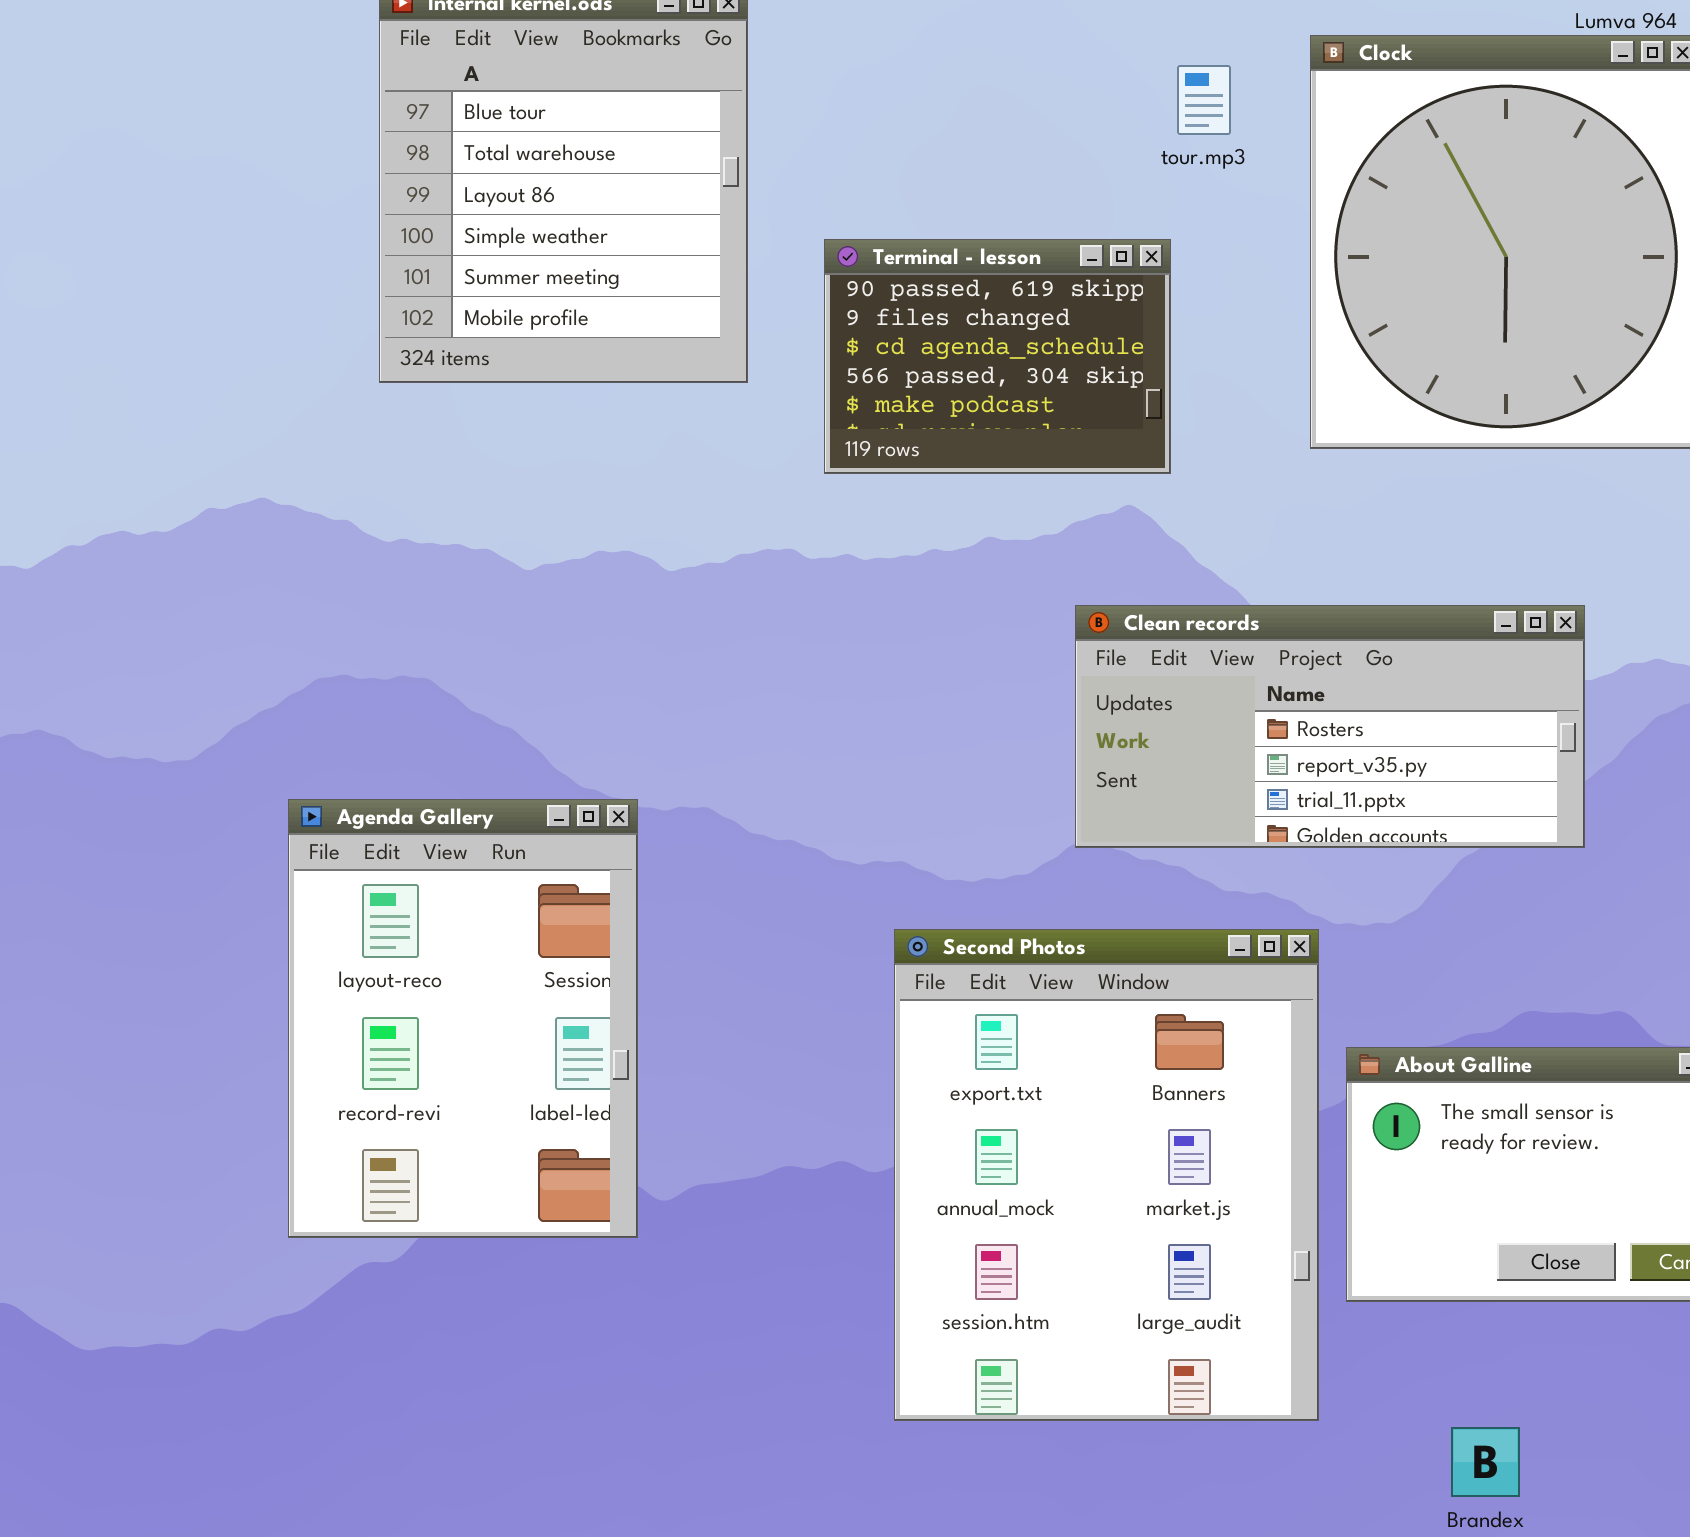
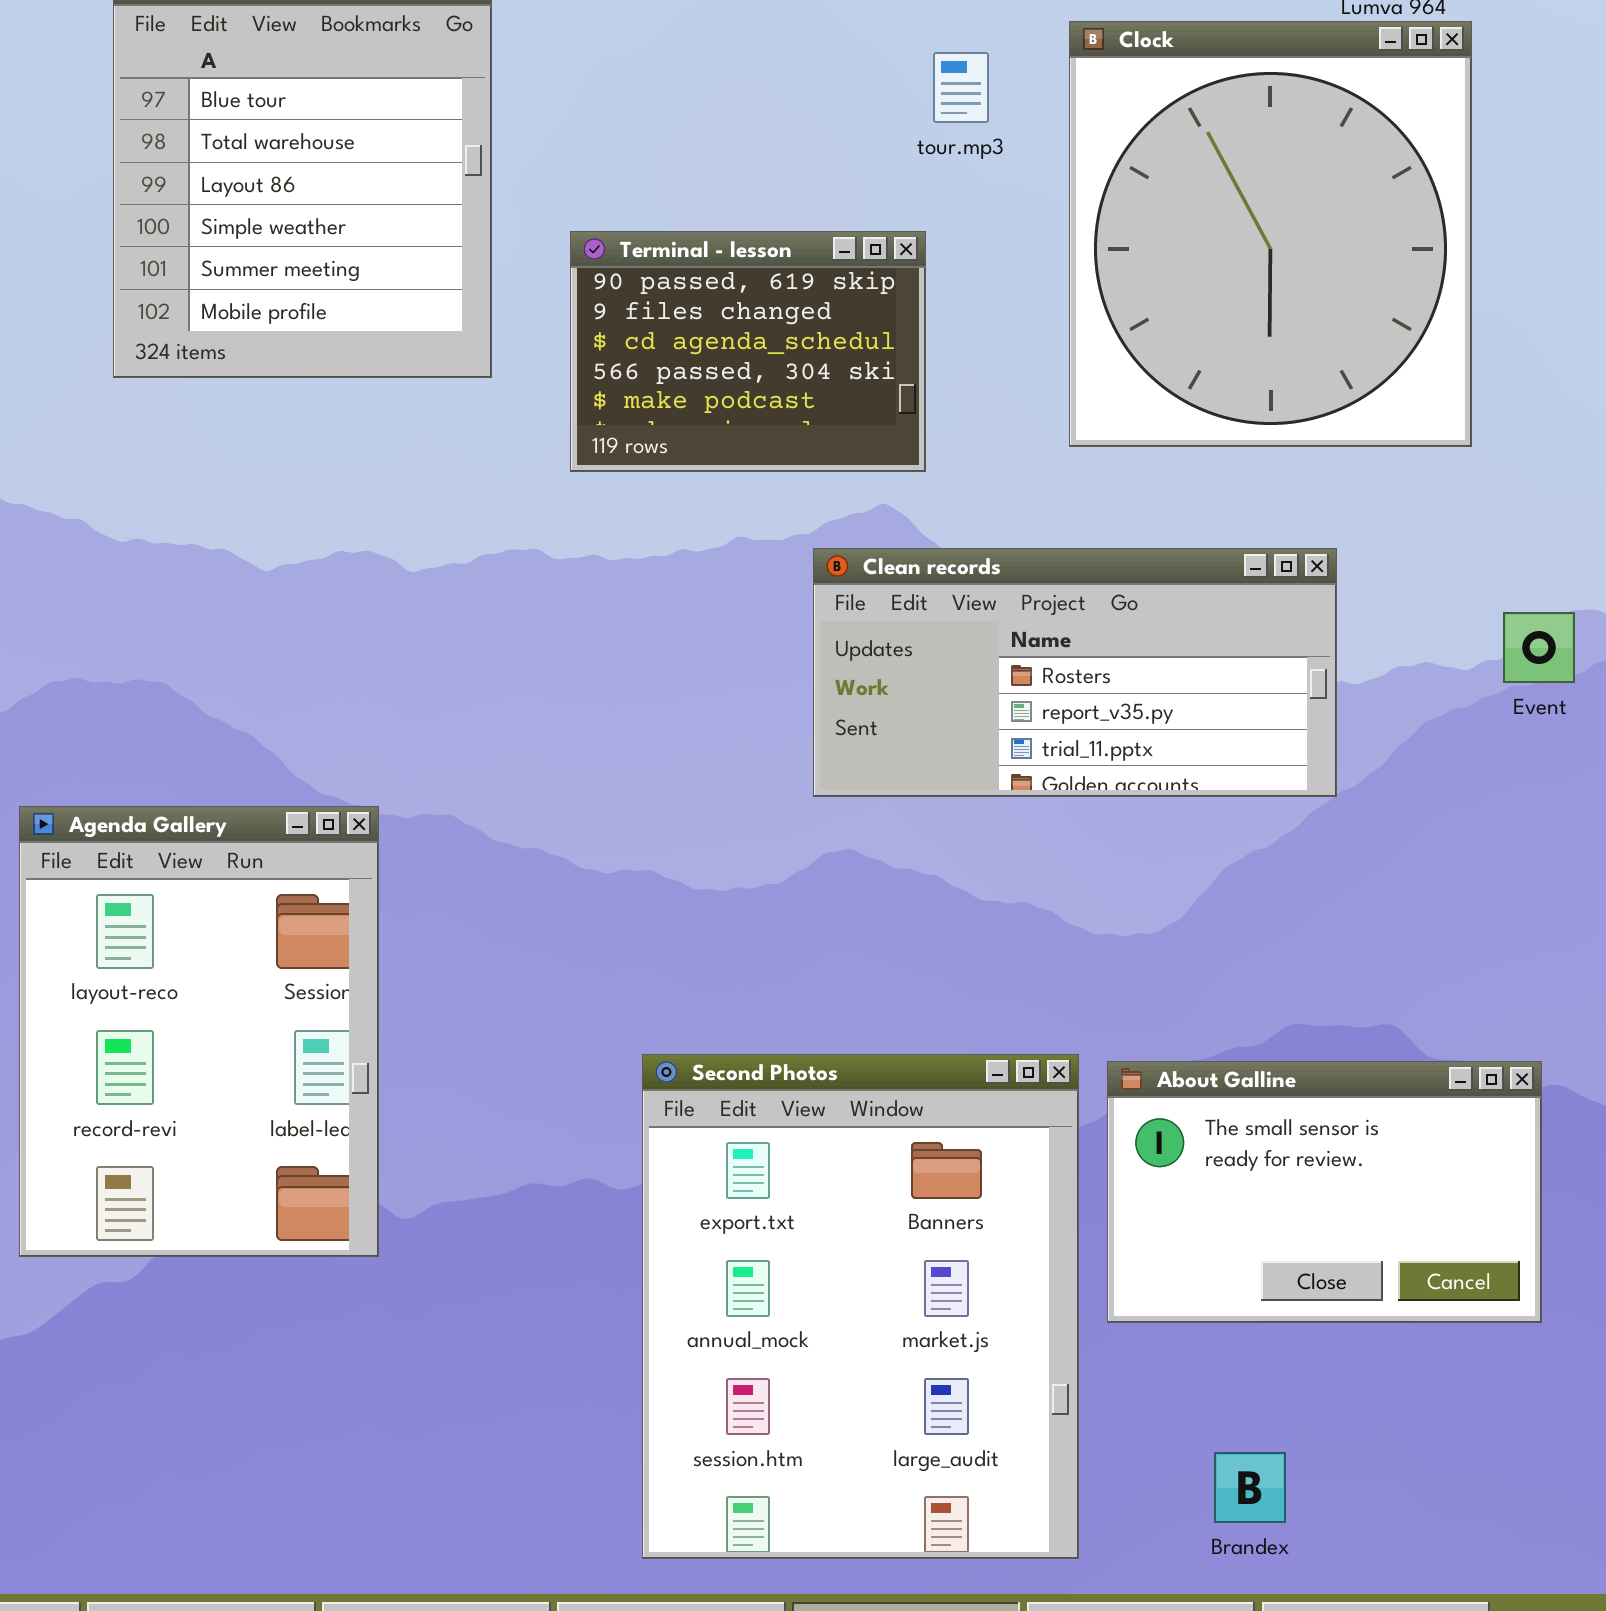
Clean records: [1075,605,1585,848] -> [813,548,1337,797], moved
Second Photos: [894,929,1319,1421] -> [642,1054,1079,1559], moved

